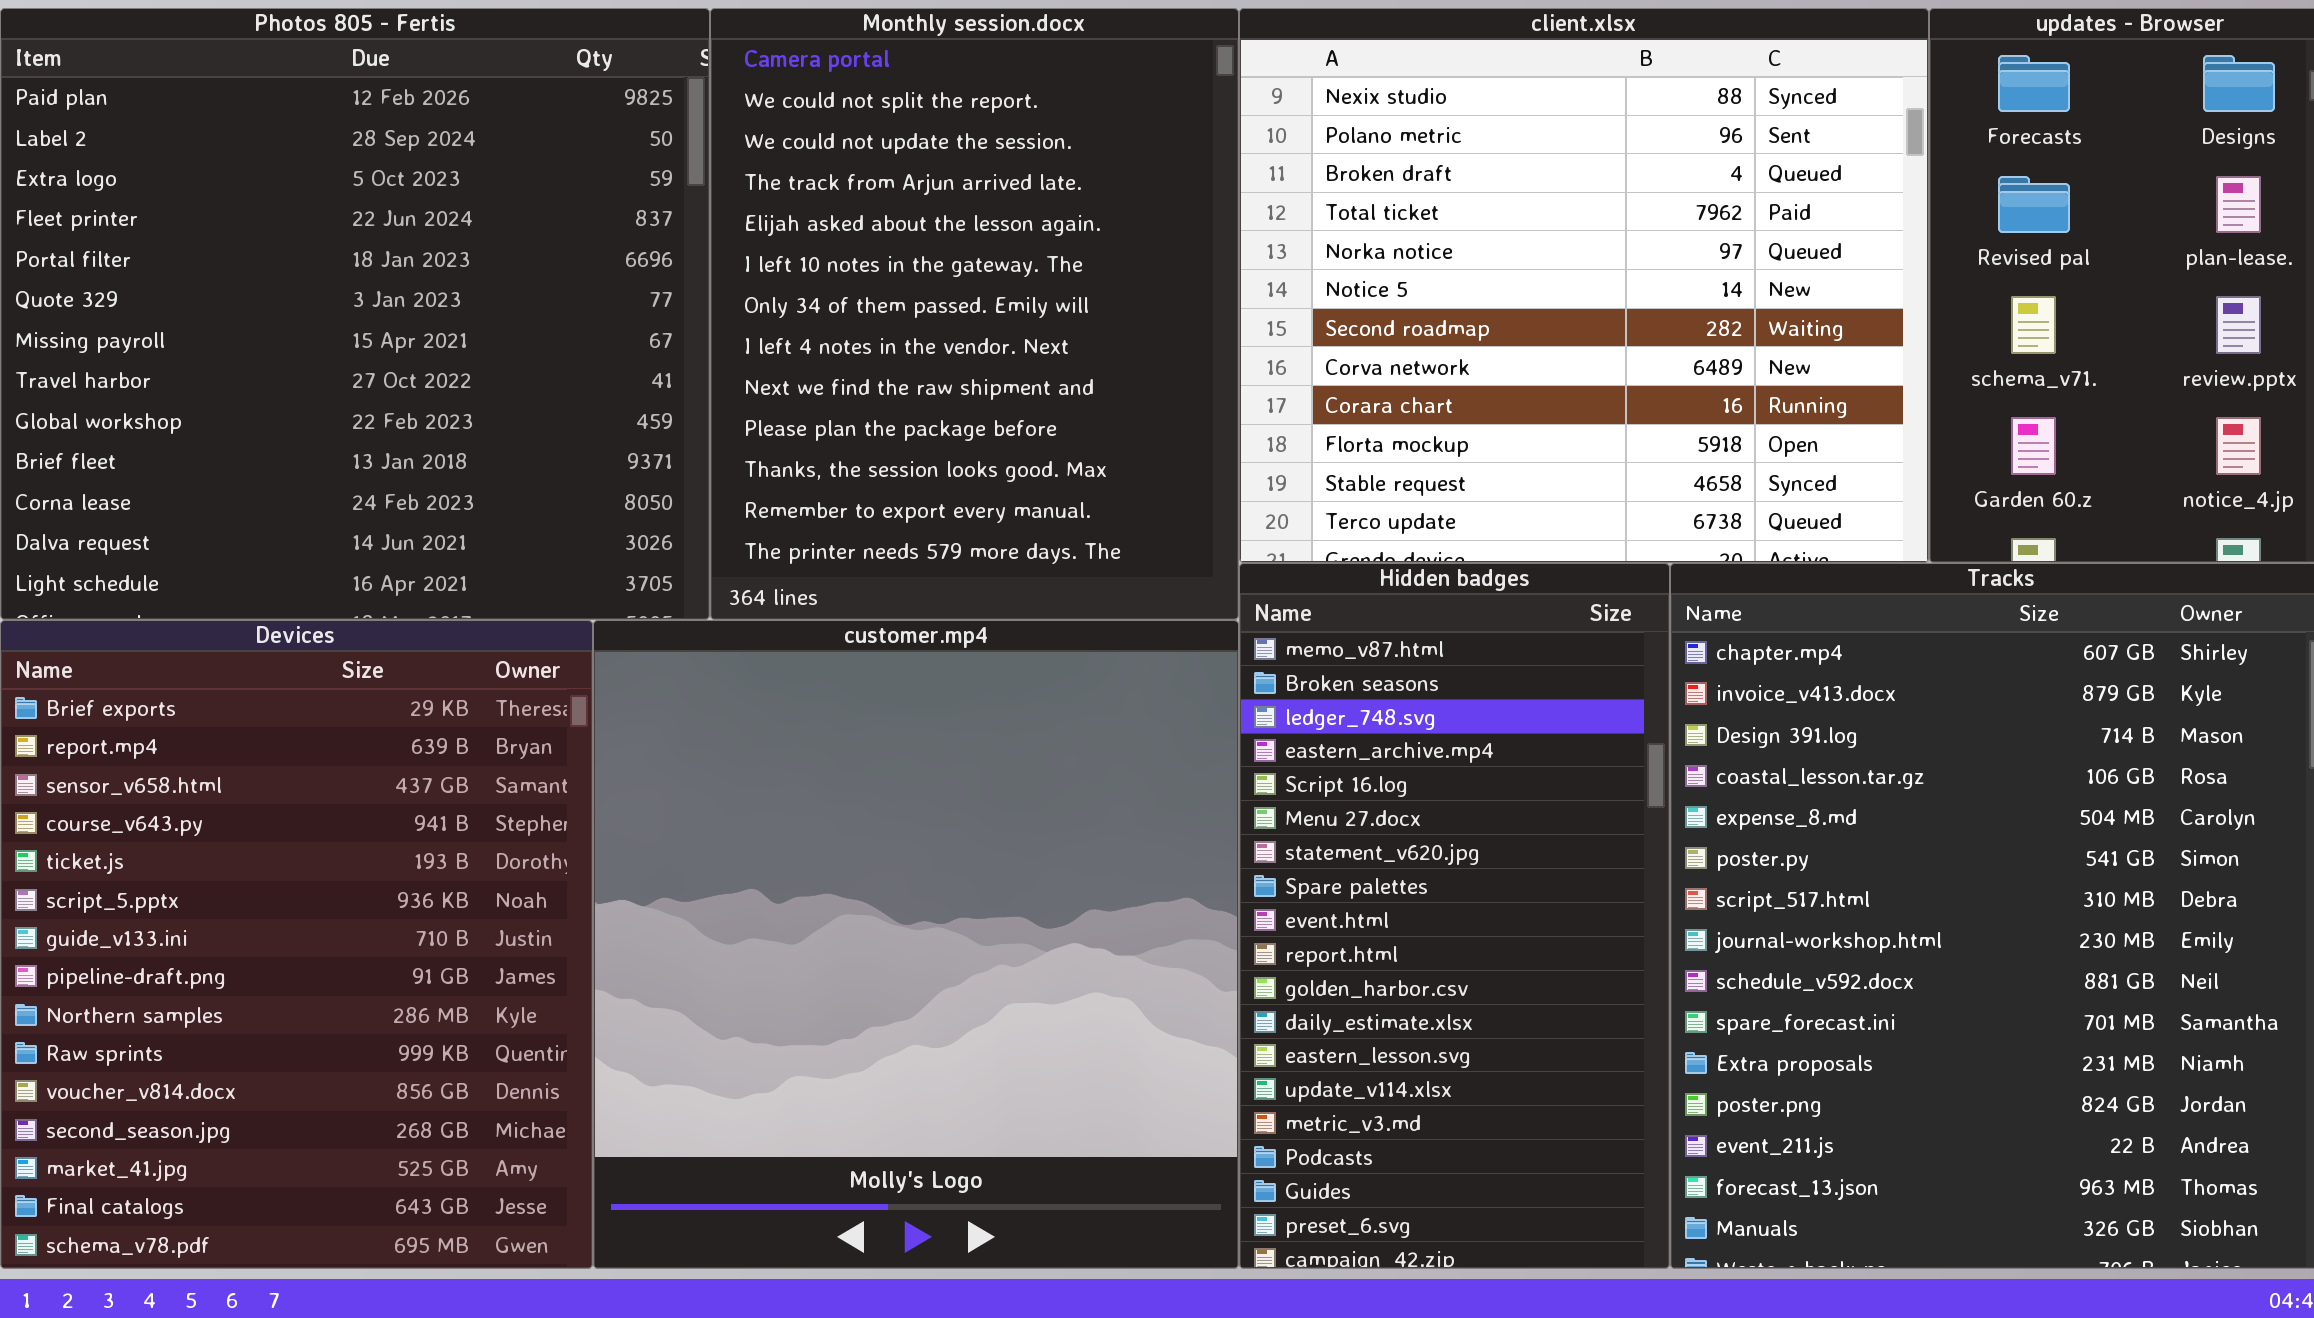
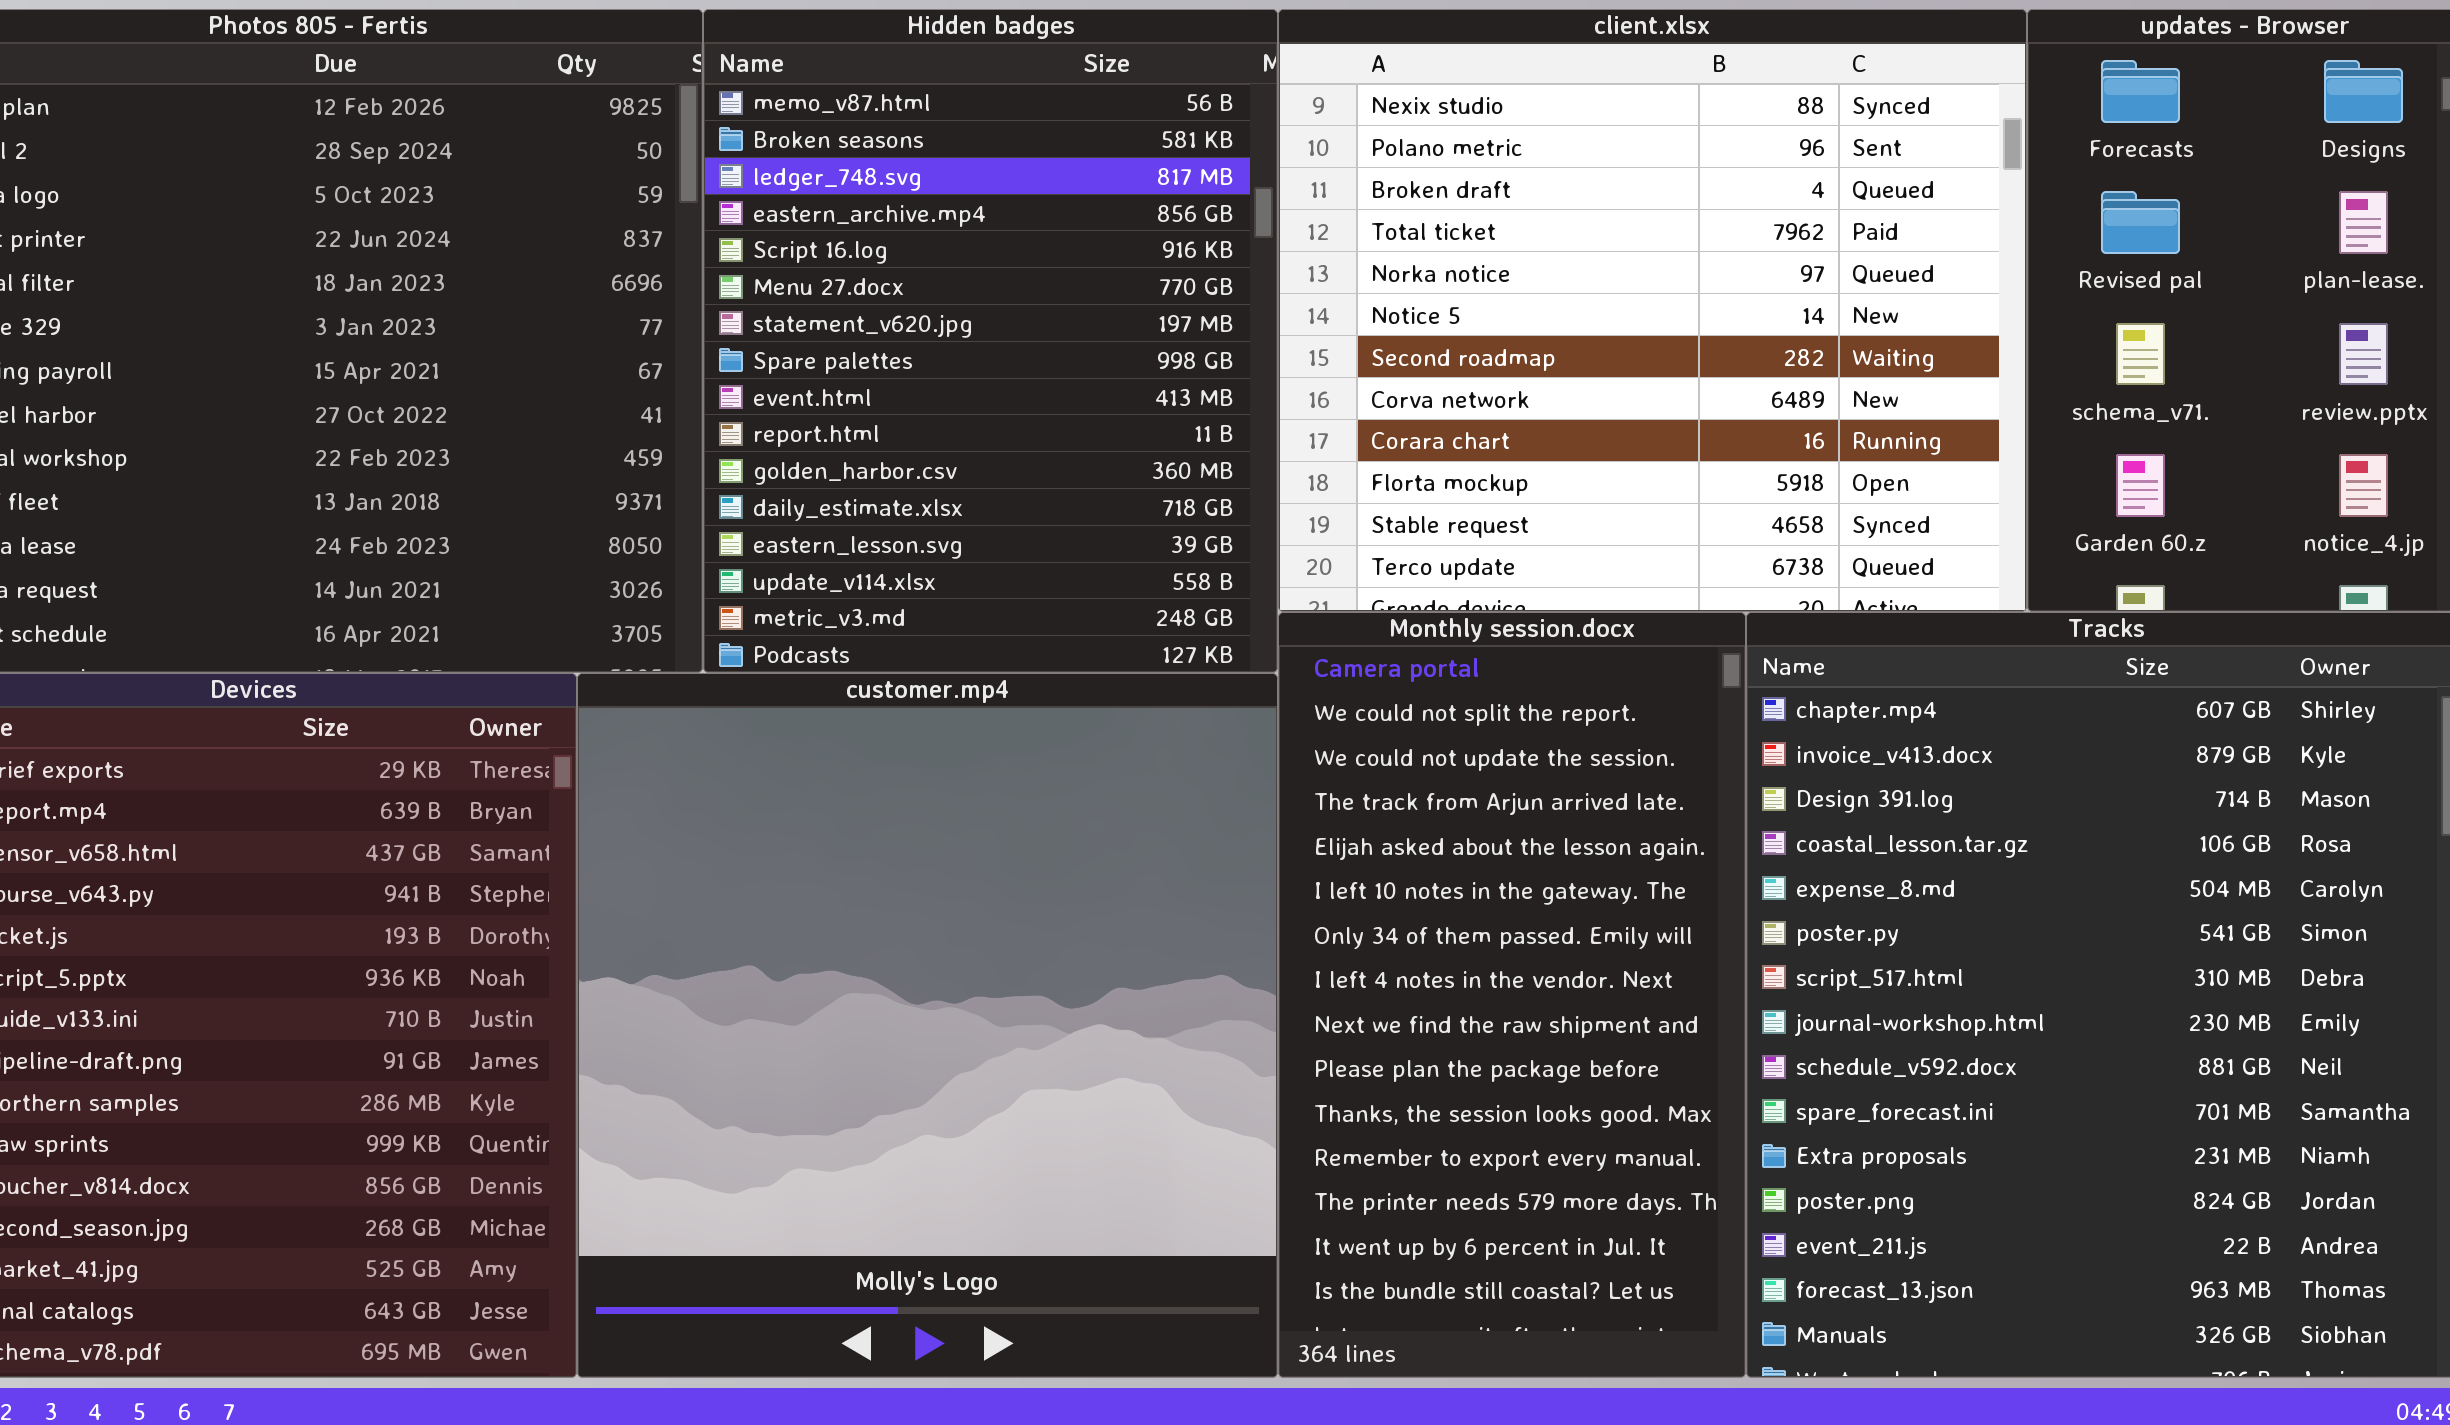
Monthly session.docx: [710,8,1239,620] -> [1278,612,1746,1378], moved, resized
Hidden badges: [1239,563,1670,1269] -> [703,9,1278,673], moved, resized

